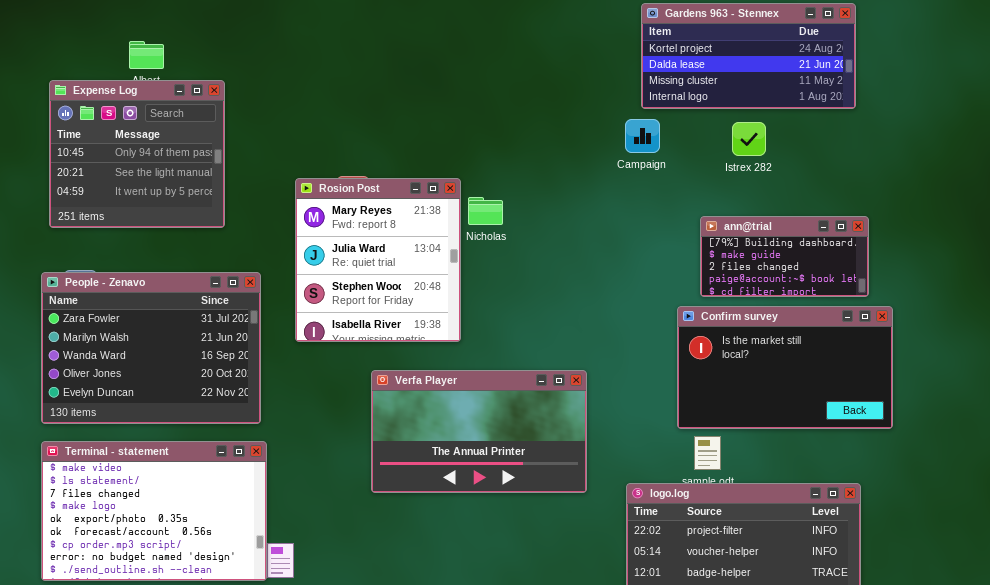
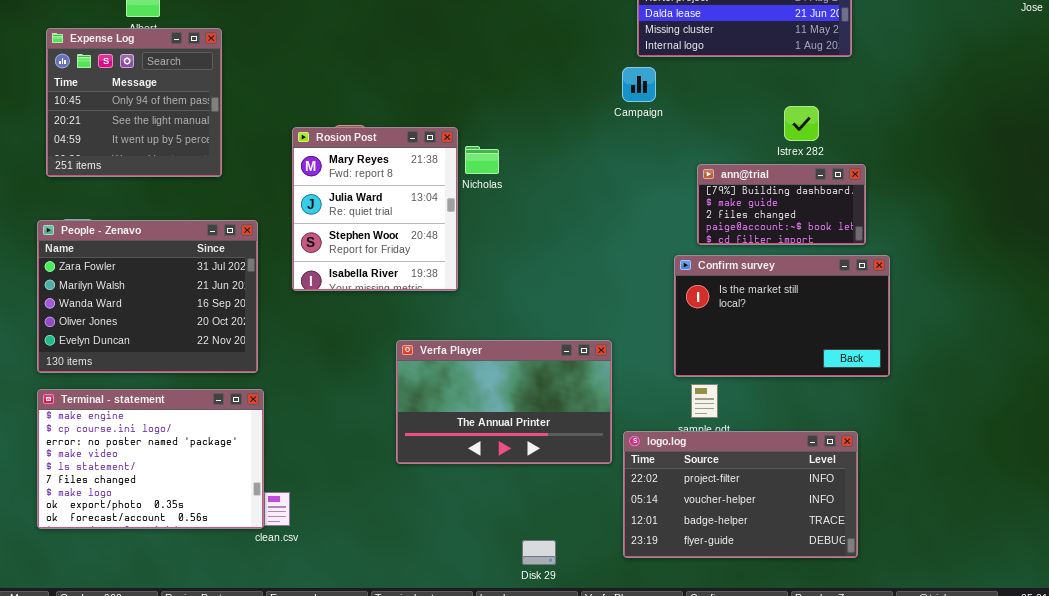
Istrex 282: [732,122,766,156] -> [784,106,819,141], moved
Verfa Player: [371,370,587,493] -> [396,340,612,464], moved
Terminal - statement: [41,441,267,581] -> [37,389,264,529], scrolled up 3 rows

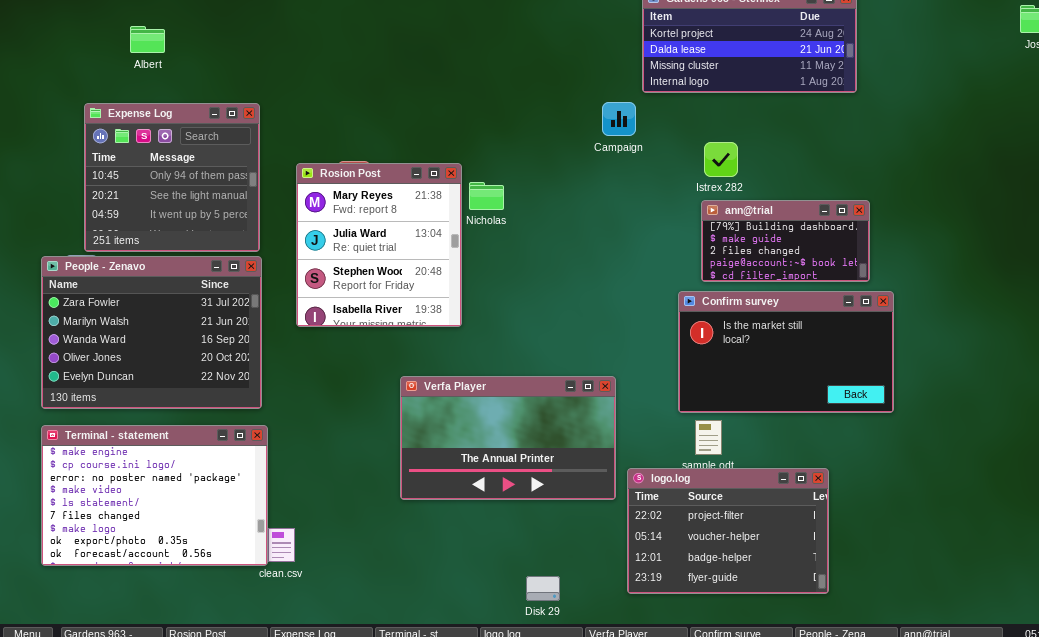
Expense Log: [46,28,222,177] -> [84,103,260,252], moved
Campaign: [622,67,656,102] -> [602,102,636,136], moved
Istrex 282: [784,106,819,141] -> [704,142,738,177], moved
logo.log: [623,431,858,558] -> [627,468,829,594], resized

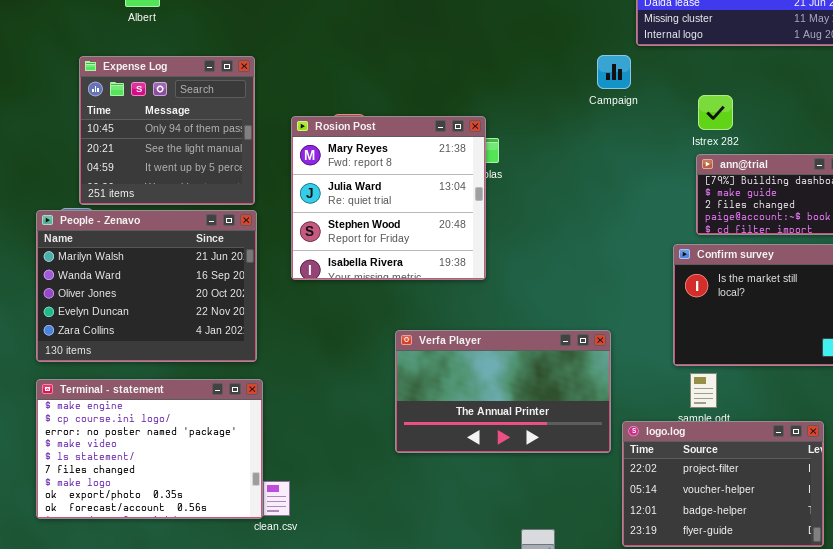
Rosion Post: [296,163,462,327] -> [291,116,486,280], resized
People - Zenavo: [41,256,262,409] -> [36,210,257,362], scrolled down 1 row

